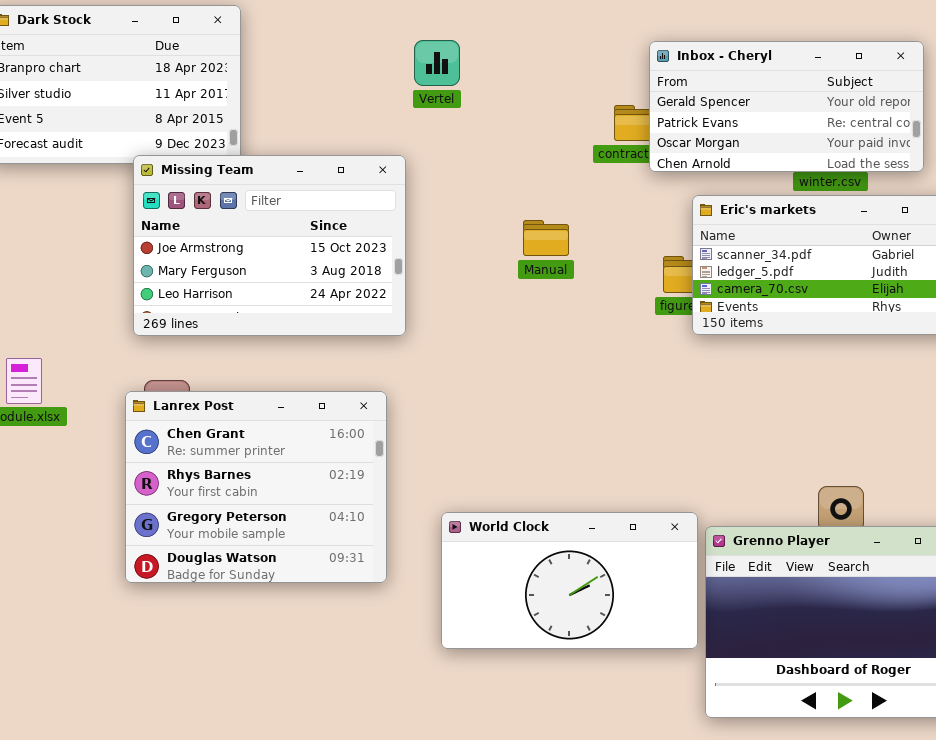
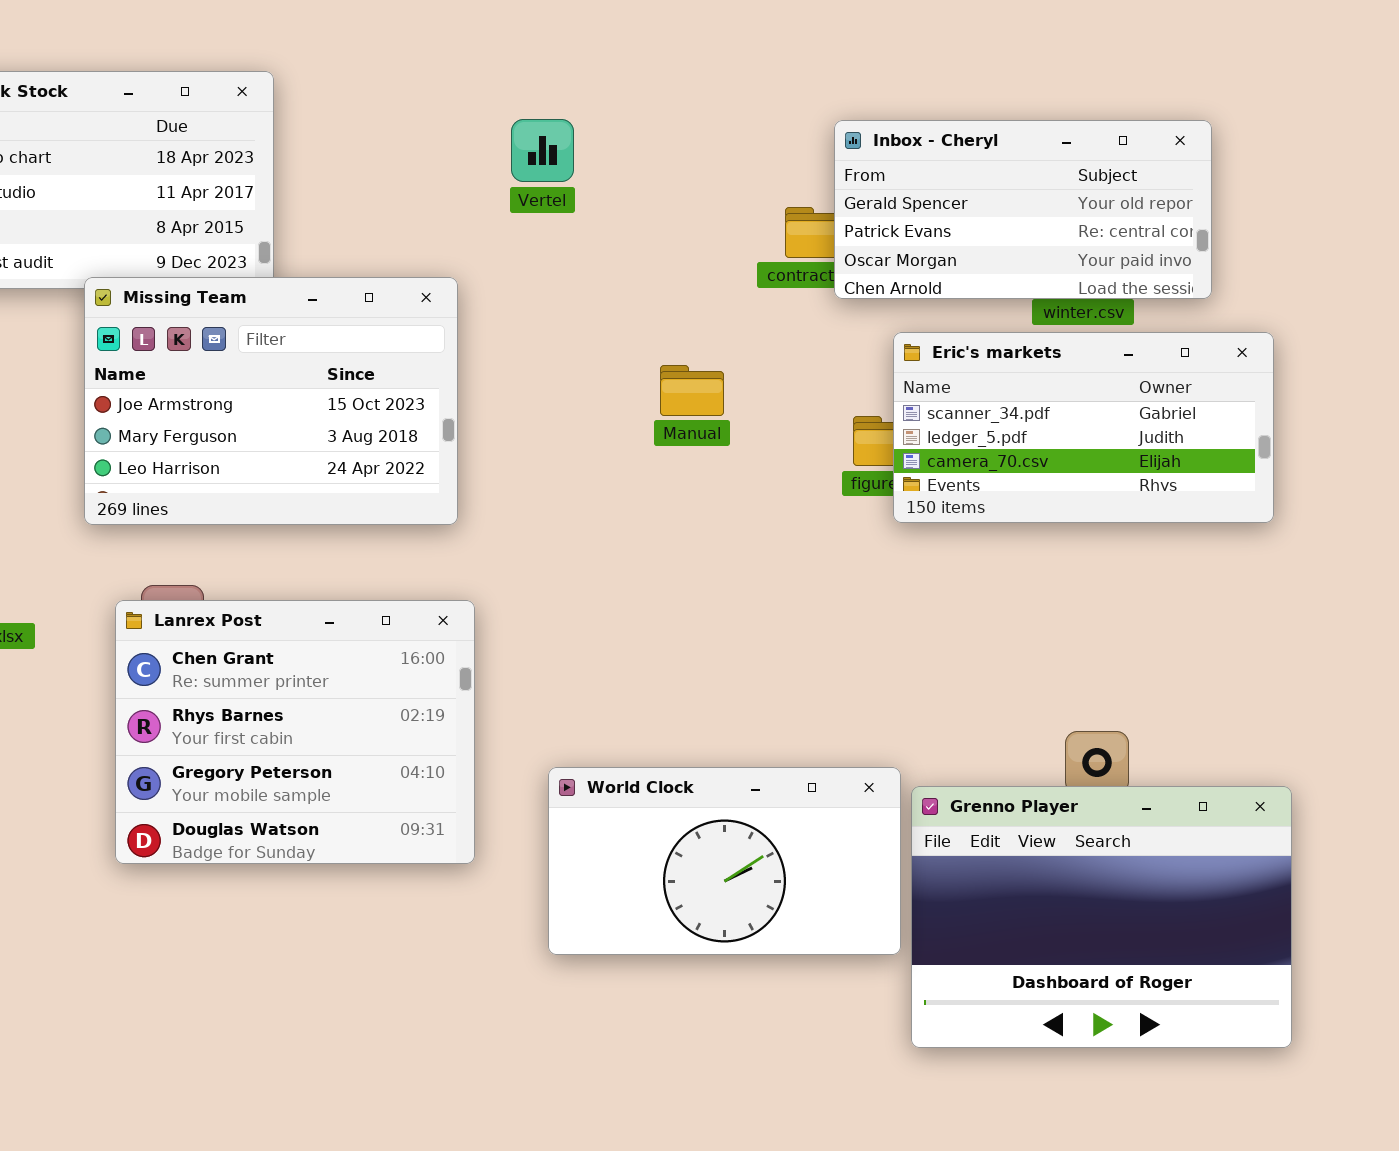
Missing Team: [133,155,406,336] -> [84,277,458,525], moved

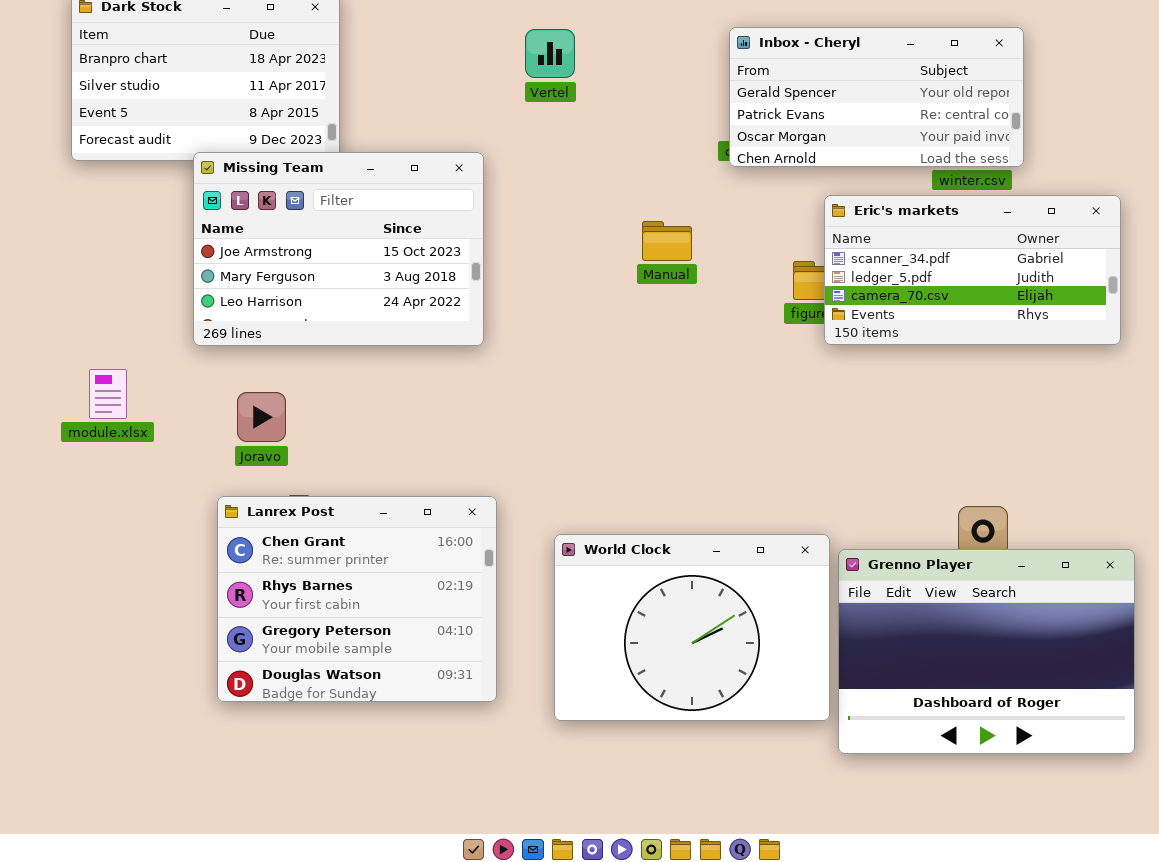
Inbox - Cheryl: [834,120,1212,299] -> [729,27,1024,167], moved
Lanrex Post: [115,600,475,864] -> [217,496,497,702], moved
World Clock: [548,767,901,955] -> [554,534,830,721], resized

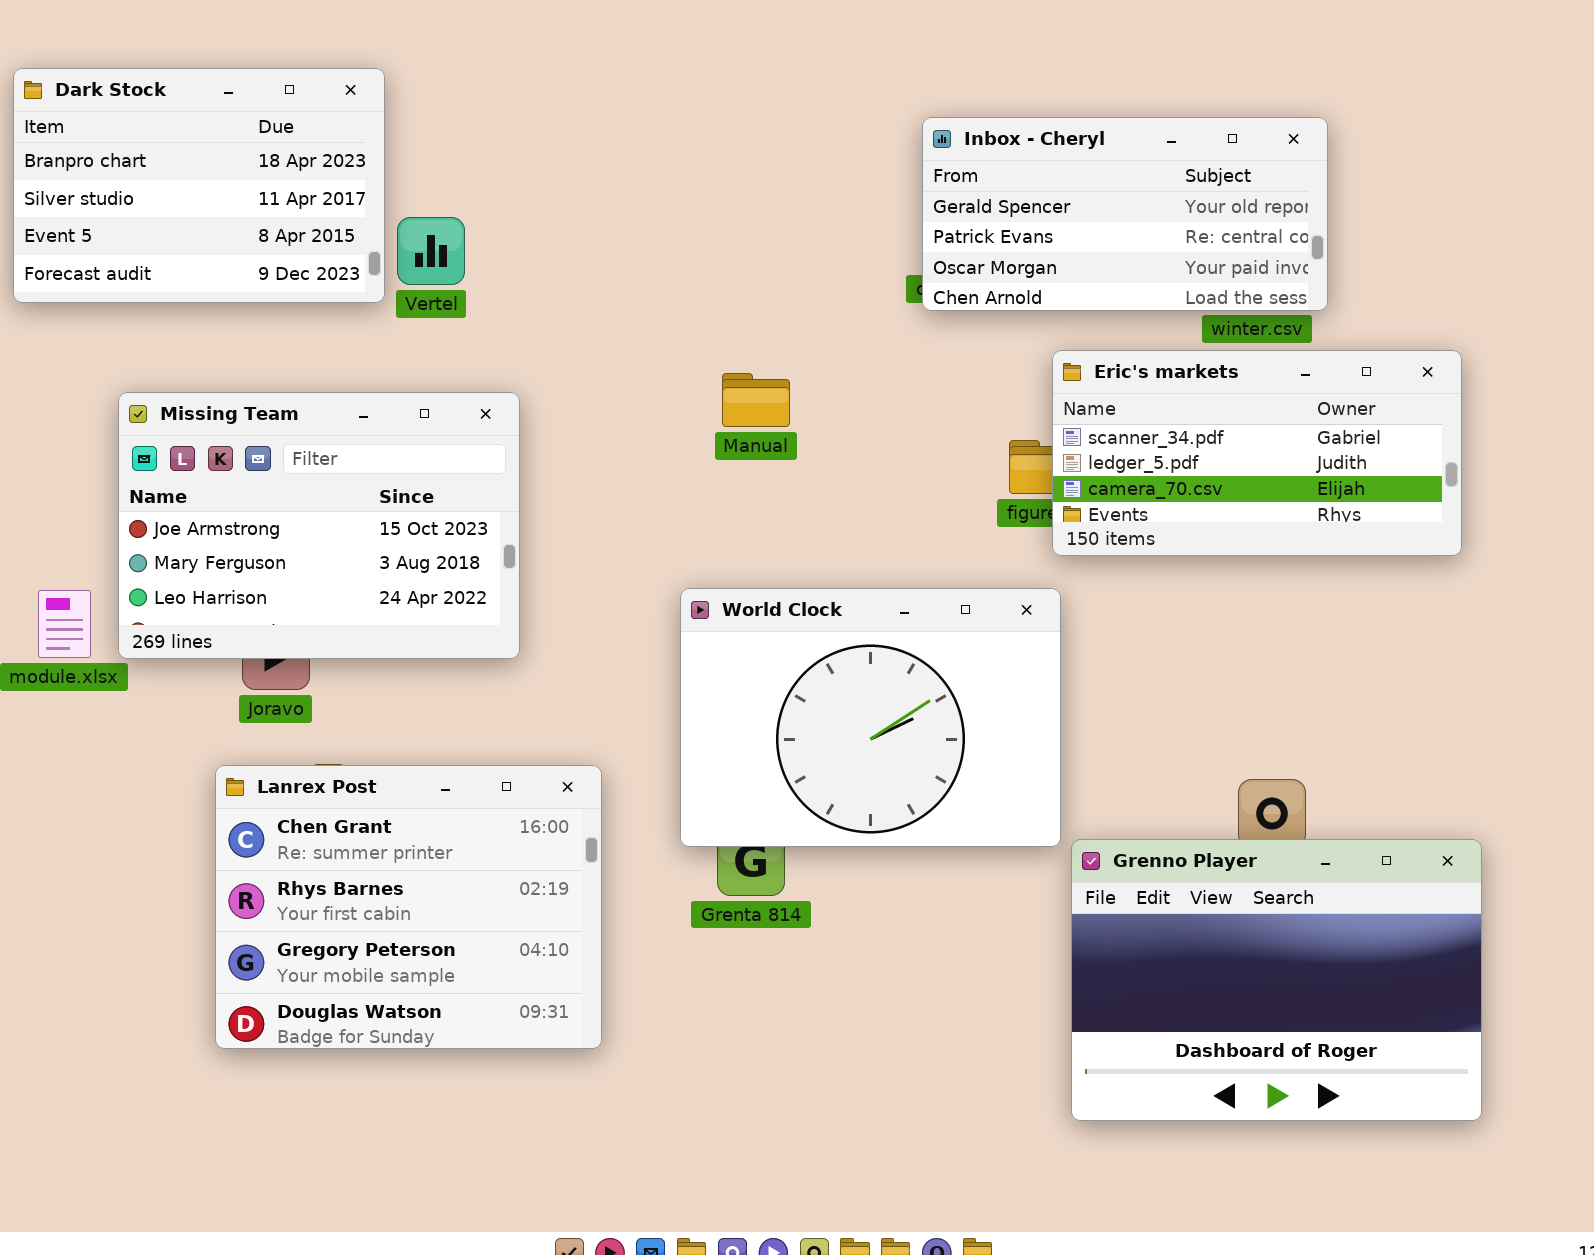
Vertel: [525,29,575,78] -> [397,217,465,285], moved
Missing Team: [193,152,484,346] -> [118,392,520,659], moved
Manual: [642,221,692,261] -> [722,373,790,427], moved
World Clock: [554,534,830,721] -> [680,588,1061,847], moved

